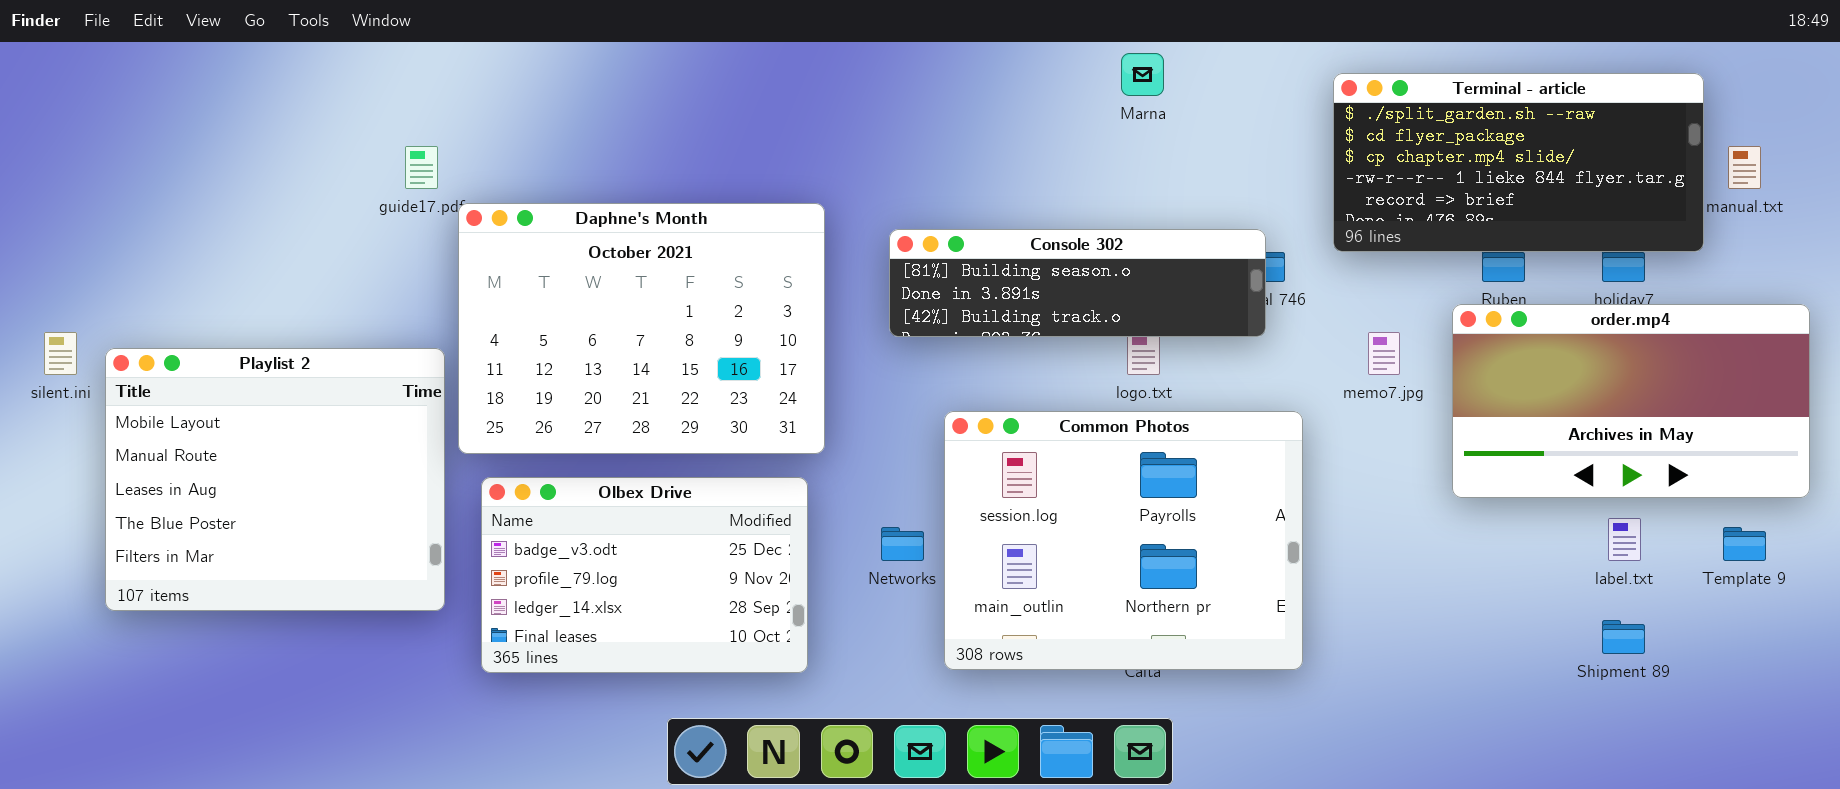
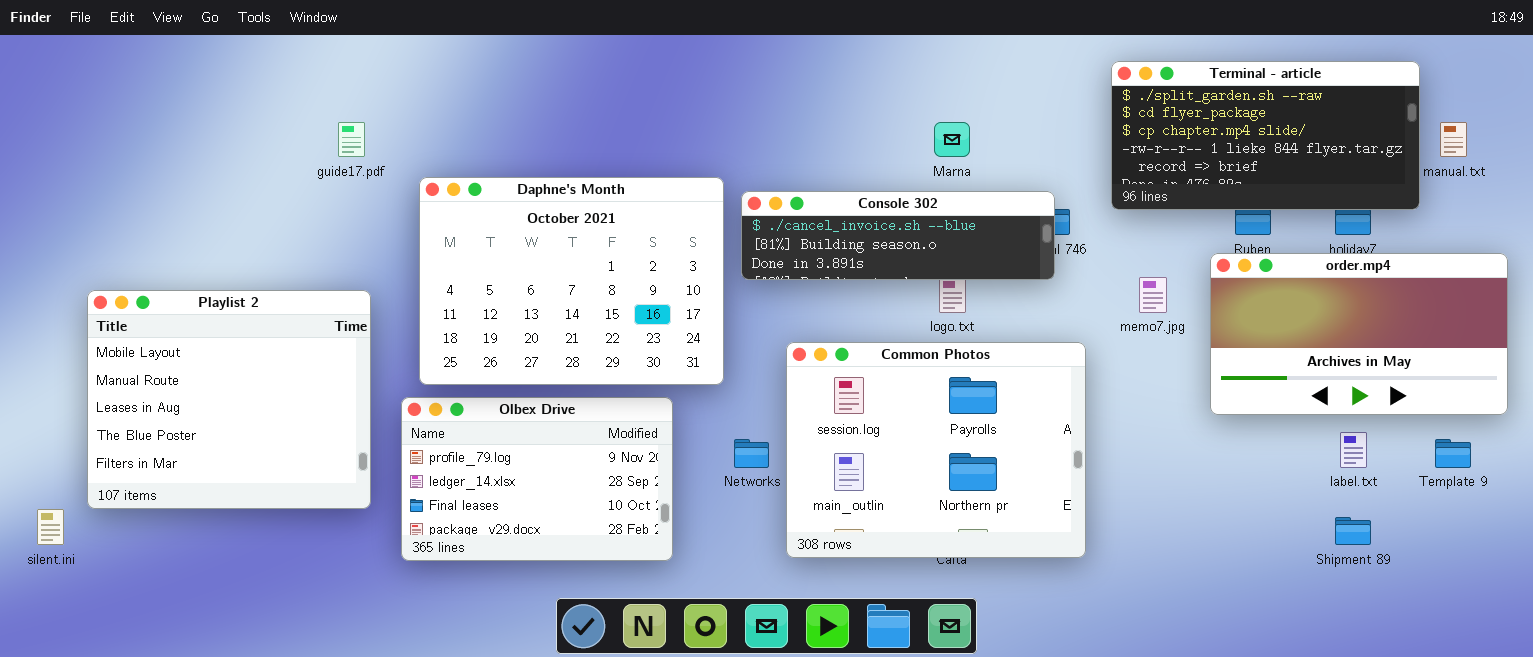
Marna: [1121,53,1164,96] -> [934,122,970,157], moved
Daphne's Month: [458,203,825,454] -> [419,177,724,385], moved
Console 302: [889,229,1266,337] -> [741,191,1055,280], scrolled up 1 row
silent.ini: [44,332,77,375] -> [37,509,64,545], moved
Olbex Drive: [481,477,808,673] -> [401,397,673,561], scrolled down 1 row

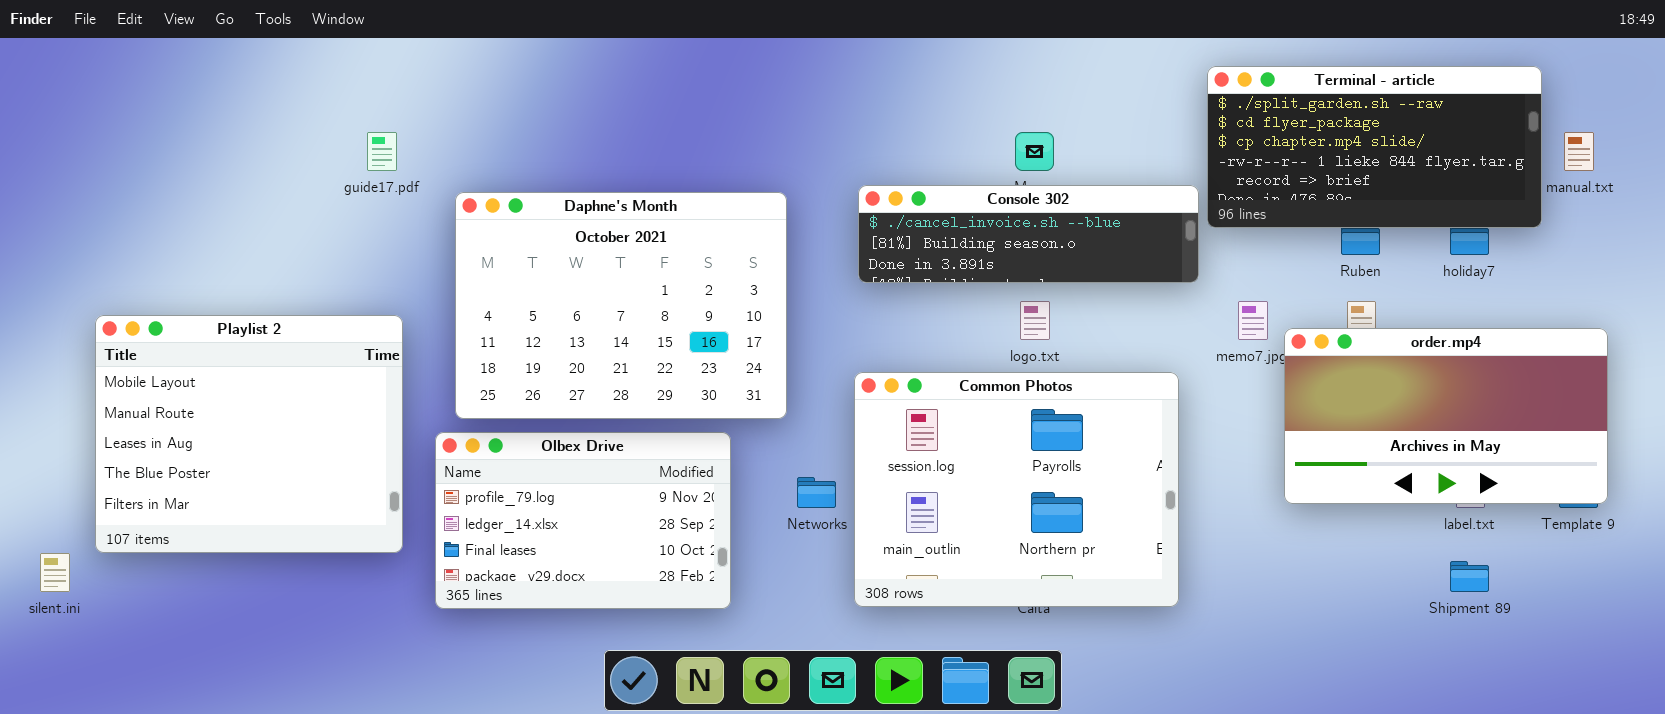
Console 302: [741,191,1055,280] -> [858,185,1199,283], moved
order.mp4: [1210,253,1508,415] -> [1284,328,1608,504], moved

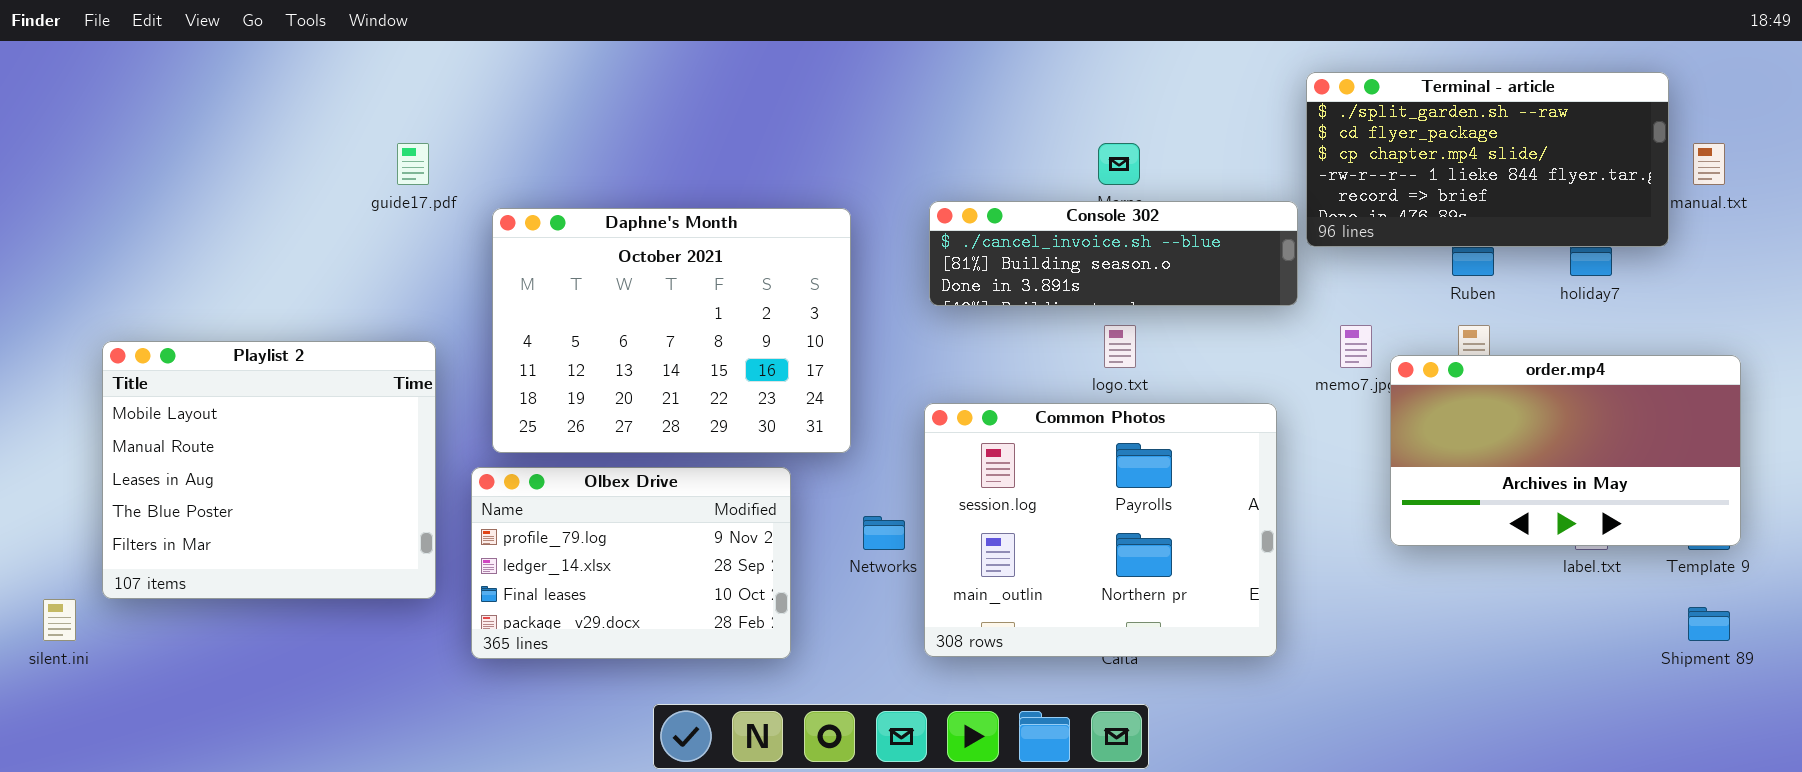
Shipment 89: [1450,561,1489,592] -> [1688,607,1730,641], moved

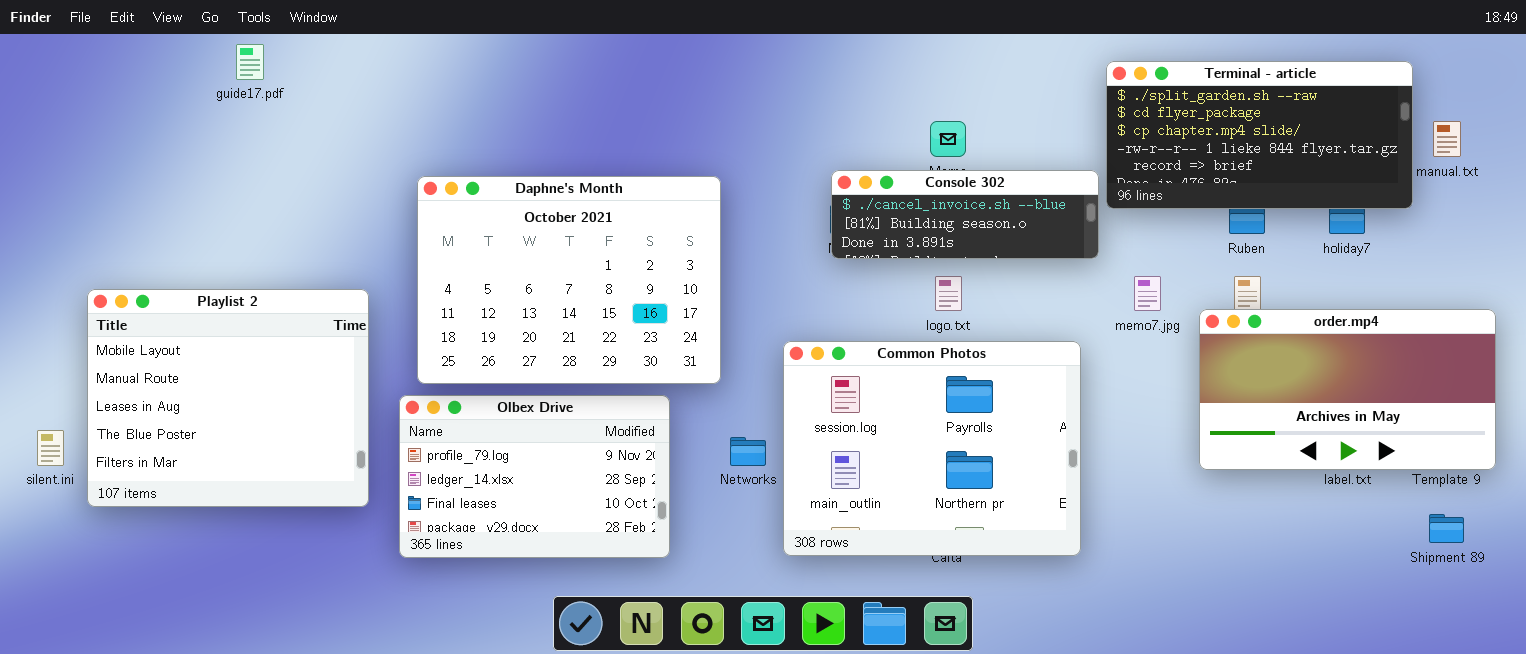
guide17.pdf: [397,143,429,185] -> [236,44,264,80], moved
Console 302: [929,201,1298,306] -> [831,170,1099,259], resized
order.mp4: [1390,355,1741,546] -> [1199,309,1496,470], moved
silent.ini: [43,599,76,641] -> [37,430,64,466], moved

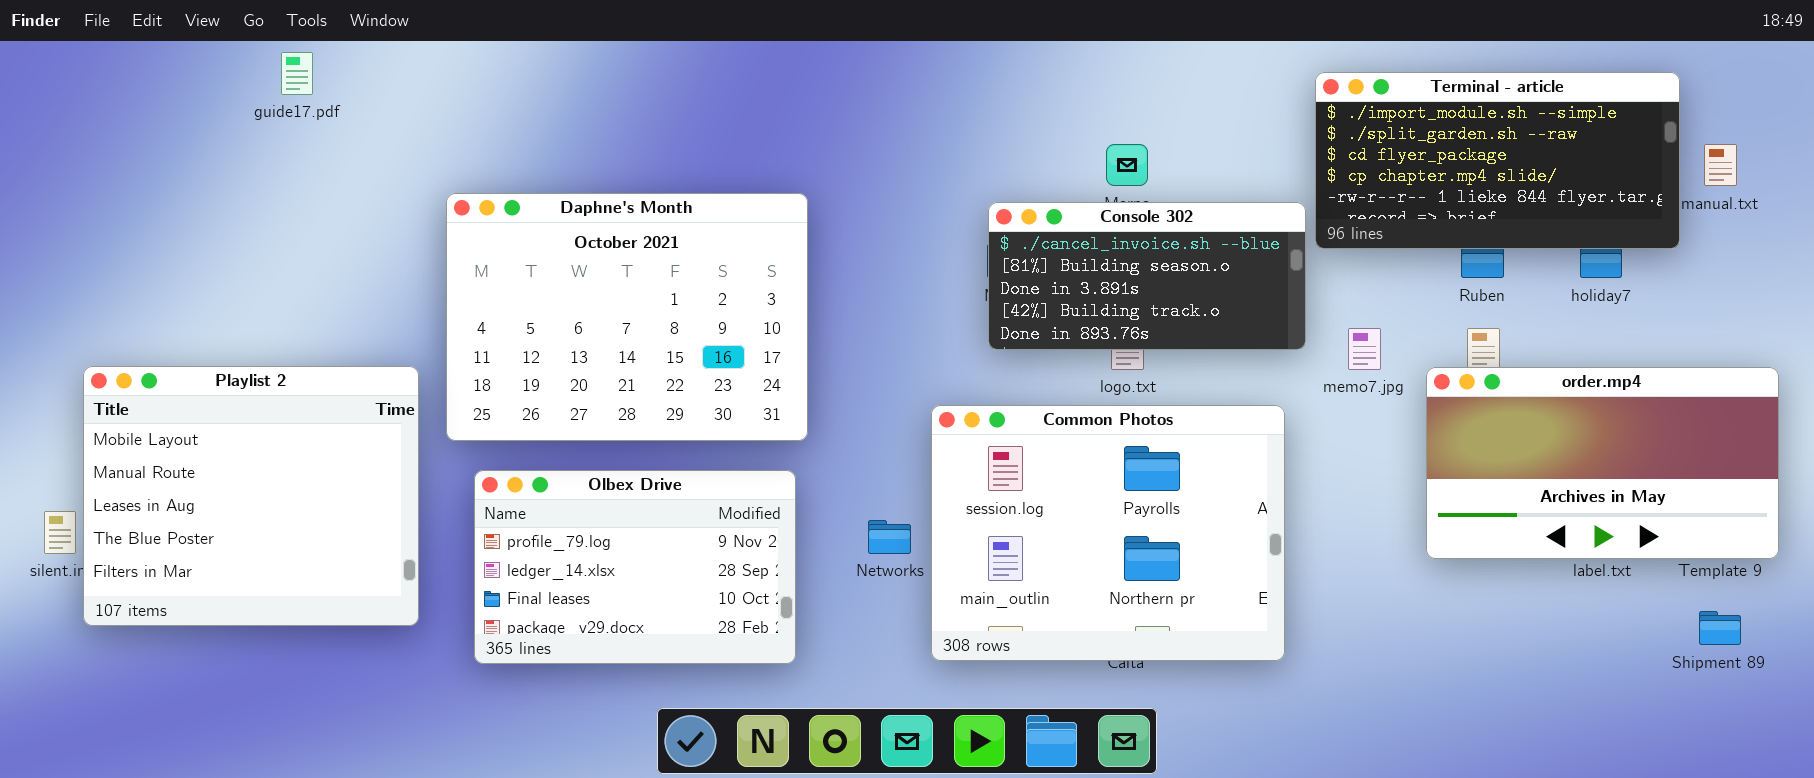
Terminal - article: [1106,61,1413,209] -> [1315,72,1680,249], scrolled up 1 row
Console 302: [831,170,1099,259] -> [988,202,1306,350], resized
Daphne's Month: [417,176,721,384] -> [446,193,808,441], moved
Playlist 2: [87,289,369,507] -> [83,366,419,626], moved

